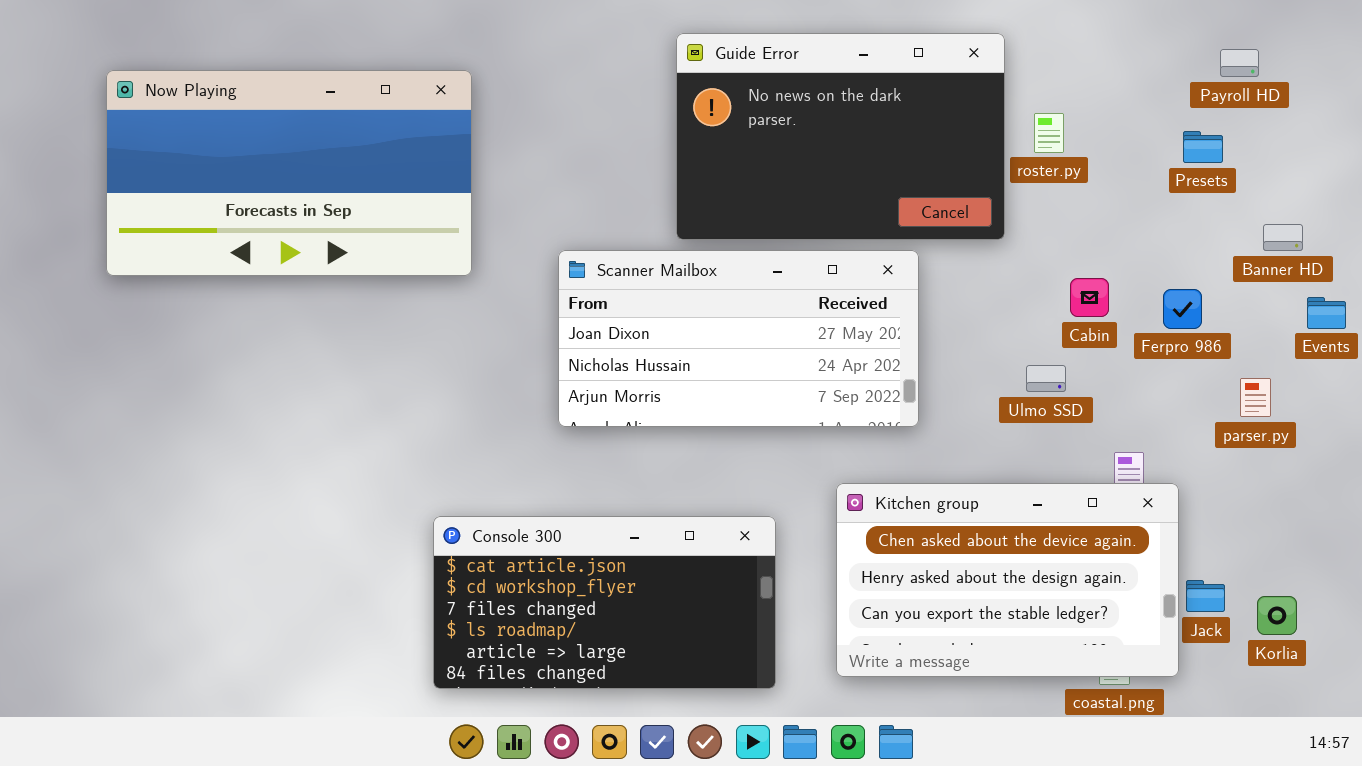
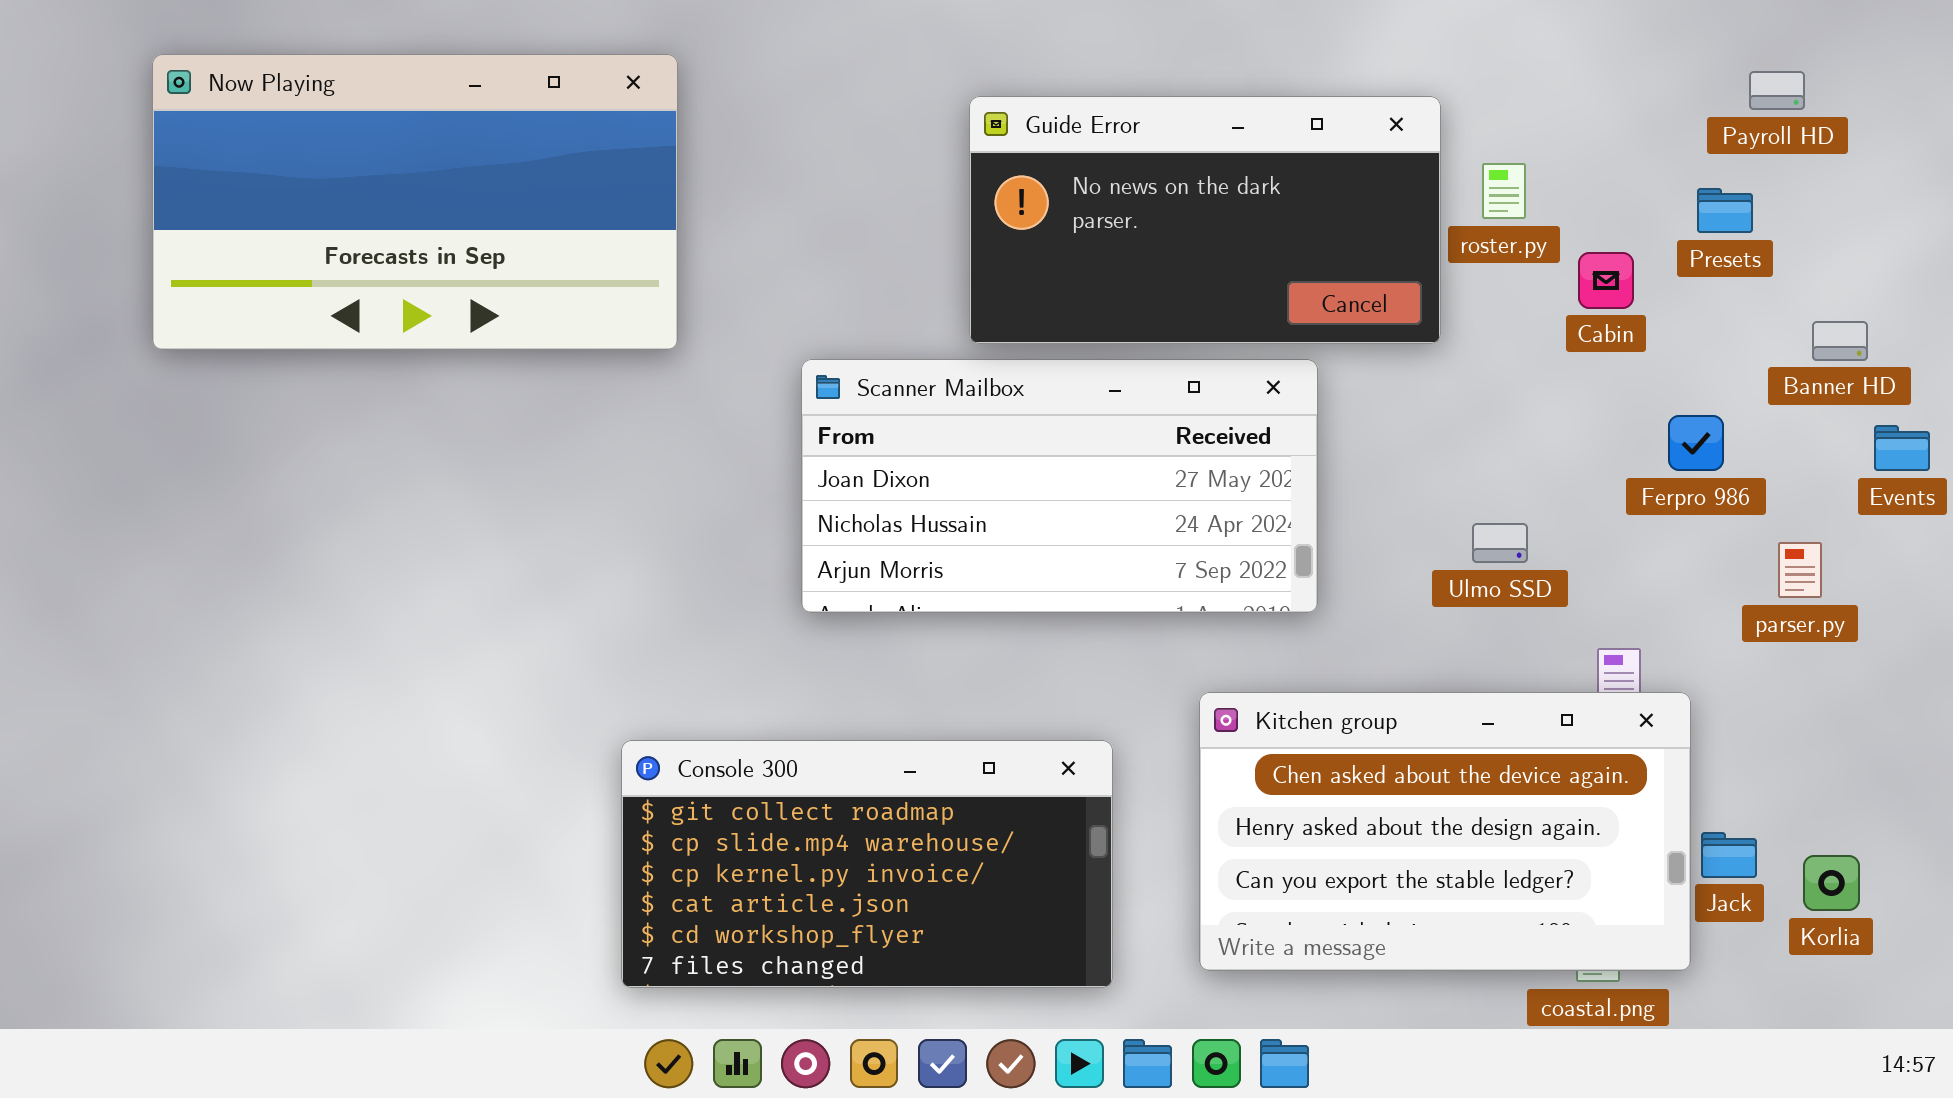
Guide Error: [676,33,1005,240] -> [969,96,1441,344], resized
Now Playing: [106,70,472,276] -> [152,54,678,350], moved
Cabin: [1070,278,1109,317] -> [1578,252,1634,309], moved
Console 300: [433,516,776,689] -> [621,740,1113,988], scrolled up 3 rows

